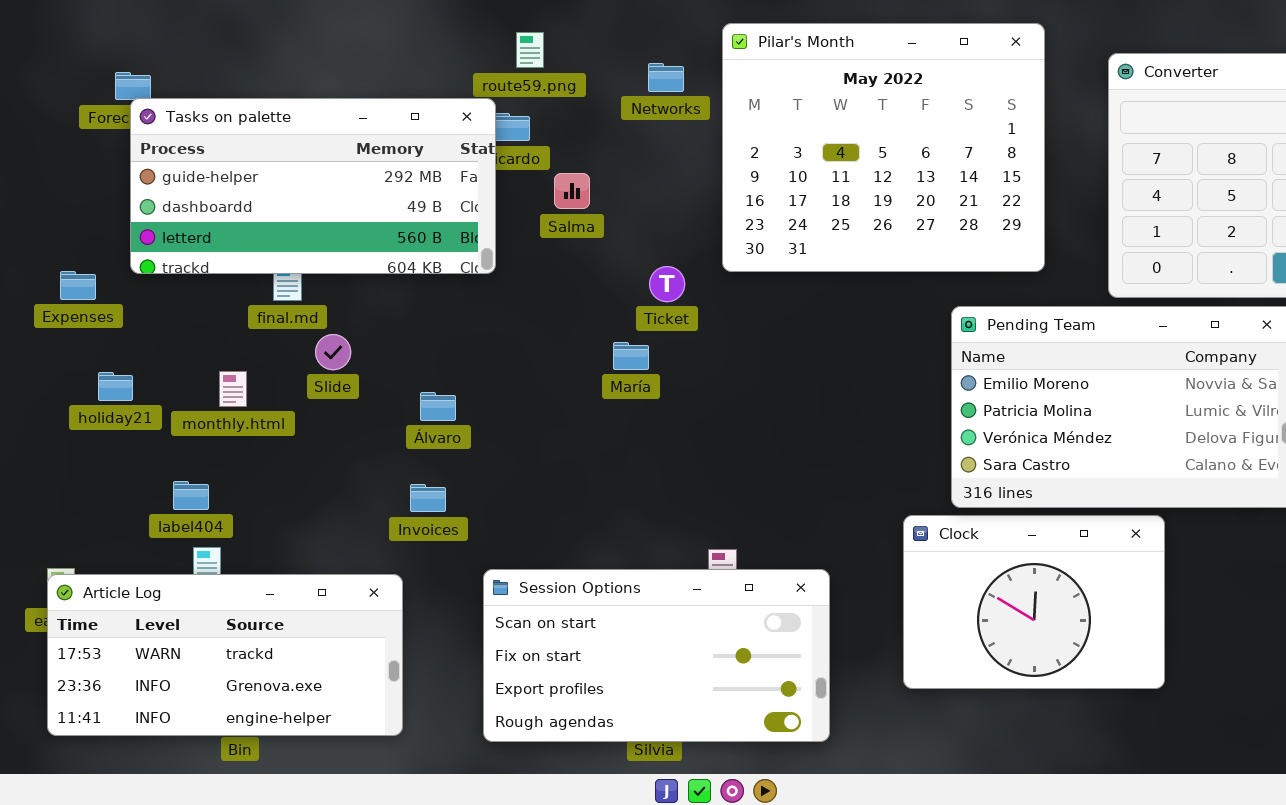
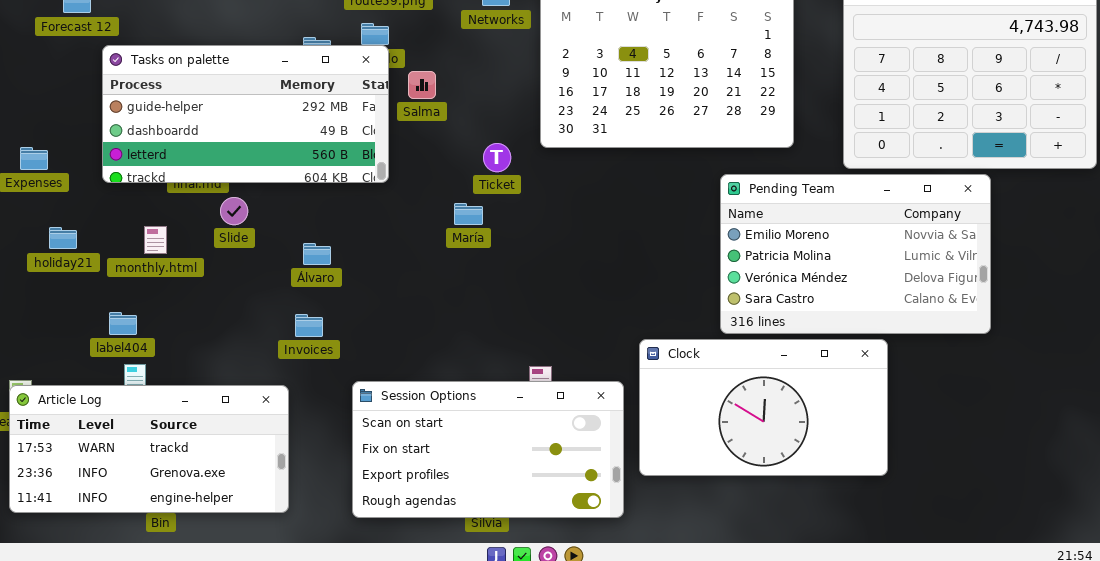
Tasks on palette: [130,98,496,274] -> [102,45,389,183], moved
Clock: [903,515,1165,689] -> [639,339,888,476], resized

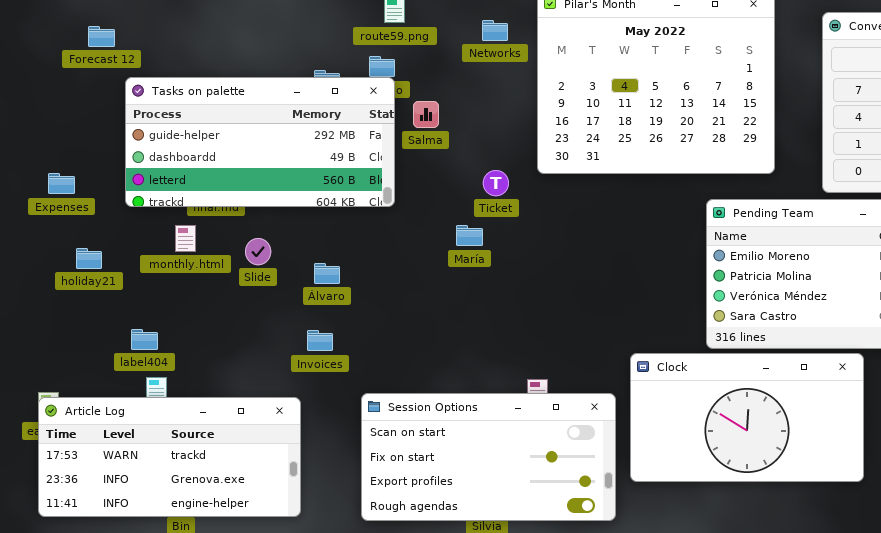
Slide: [220,197,248,225] -> [245,238,271,265], moved
monthly.html: [144,226,167,254] -> [175,225,196,252], moved

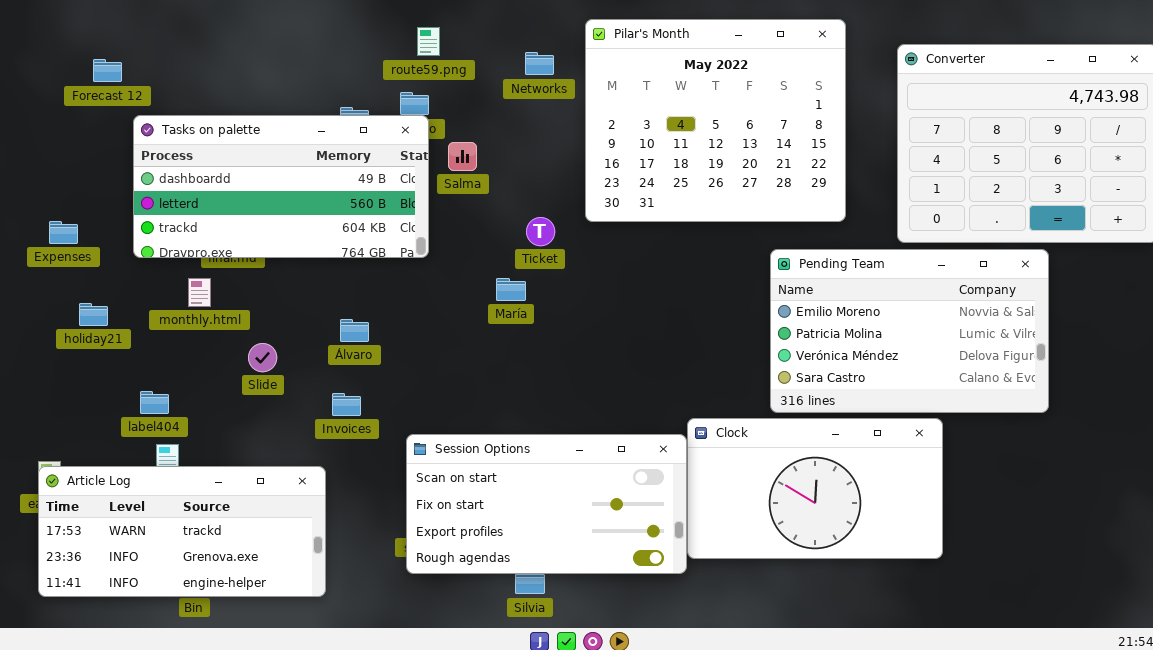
Tasks on palette: [125,77,395,207] -> [133,115,429,258], scrolled down 1 row
Slide: [245,238,271,265] -> [248,343,277,372], moved
Session Options: [361,393,616,521] -> [406,434,687,574], moved

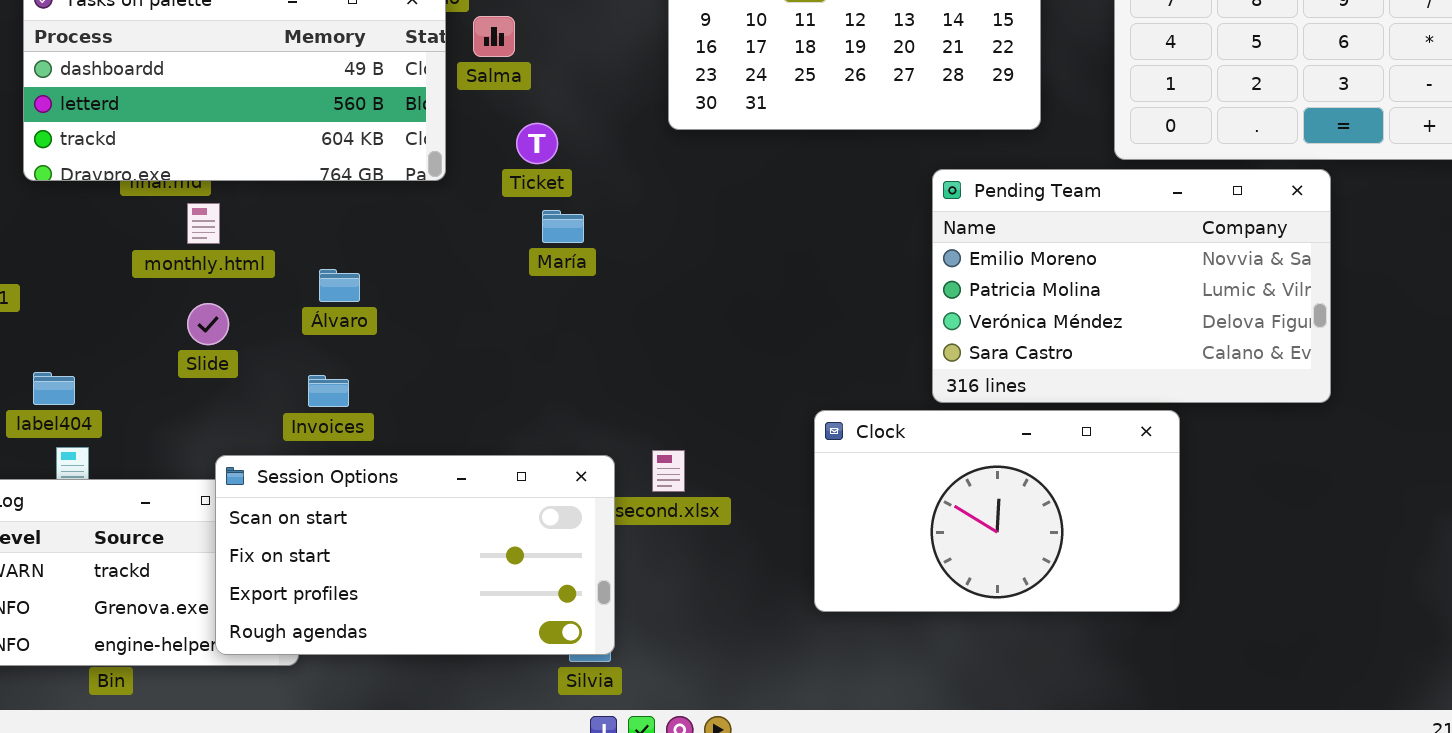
Ticket: [526,217,555,246] -> [516,123,558,164], moved
monthly.html: [188,278,211,307] -> [187,203,220,244], moved
Session Options: [406,434,687,574] -> [215,455,615,655], moved

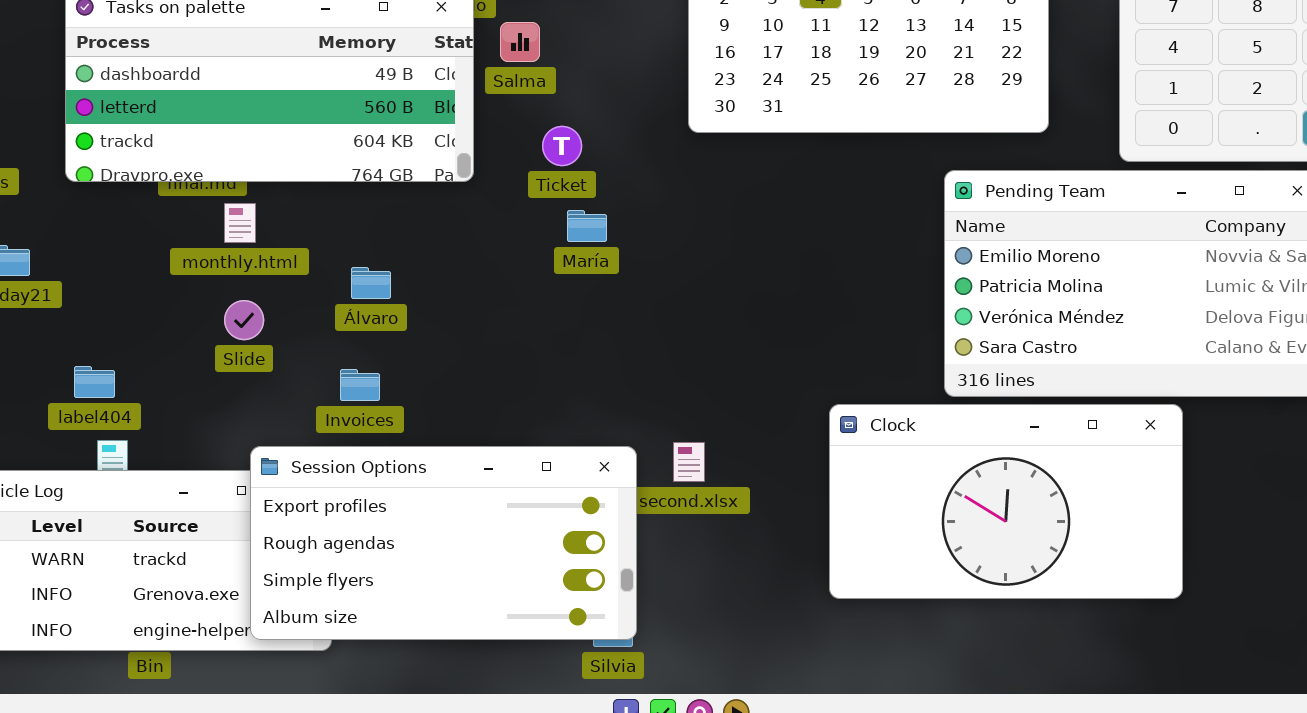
Session Options: [215,455,615,655] -> [250,446,637,640], scrolled down 2 rows

